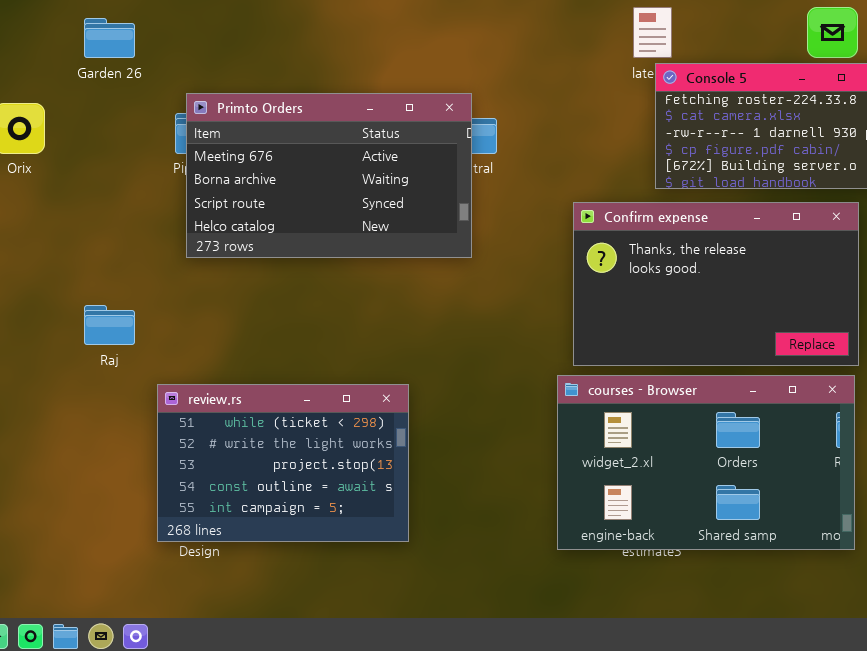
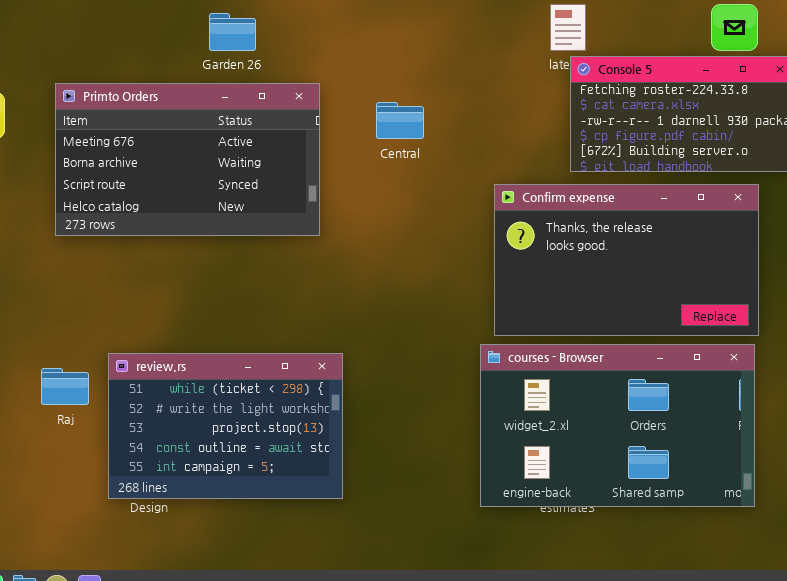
Garden 26: [84,18,135,58] -> [209,13,256,51], moved
Primto Orders: [186,93,472,258] -> [55,83,320,236], moved
Raj: [84,305,135,345] -> [41,368,89,405], moved

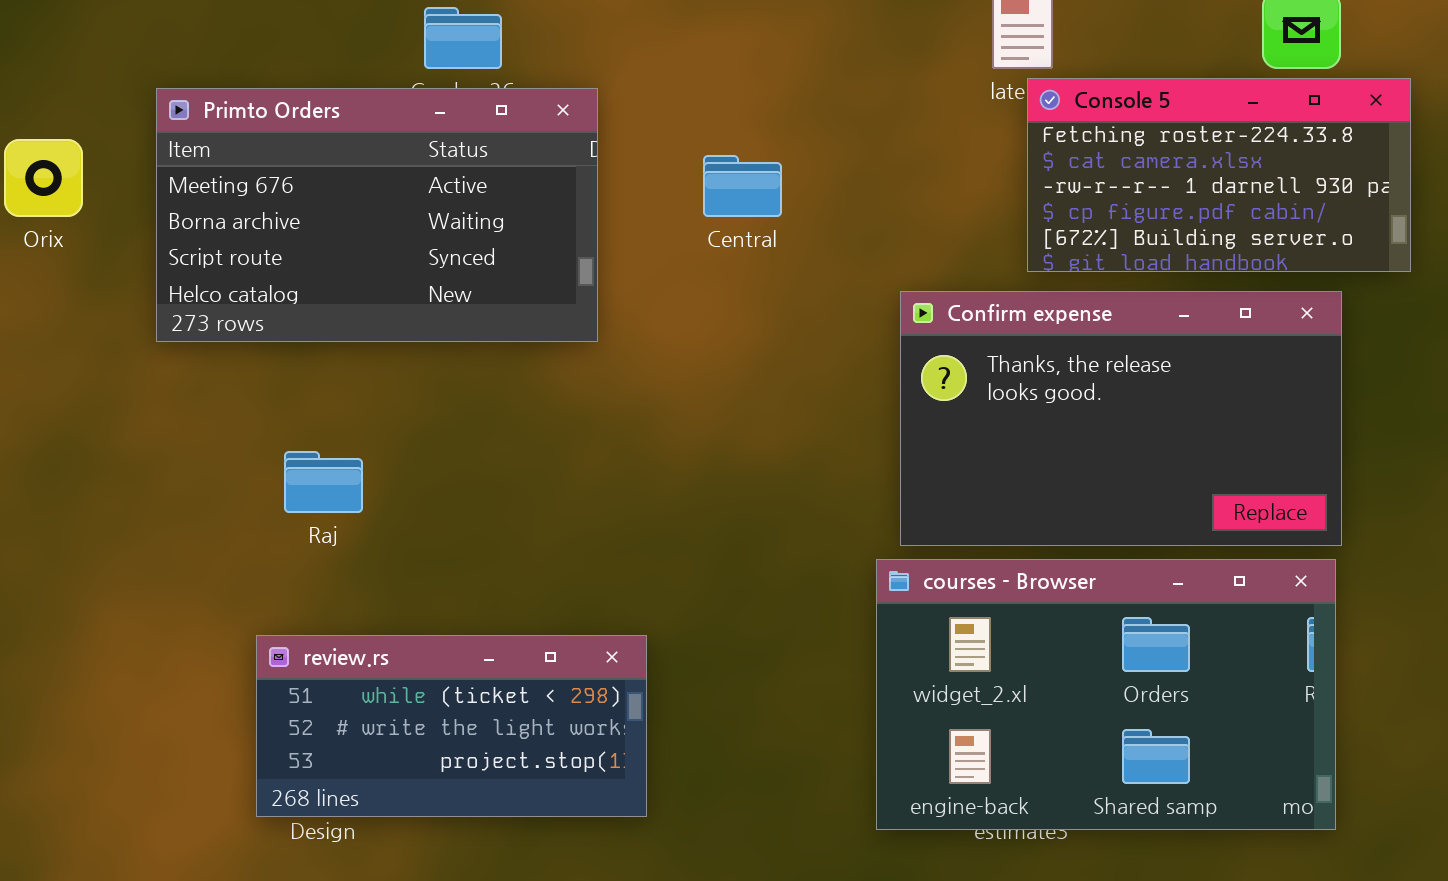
Primto Orders: [55,83,320,236] -> [156,88,598,342], moved
review.rs: [108,353,343,499] -> [256,635,647,817], resized
Raj: [41,368,89,405] -> [284,451,363,513], moved

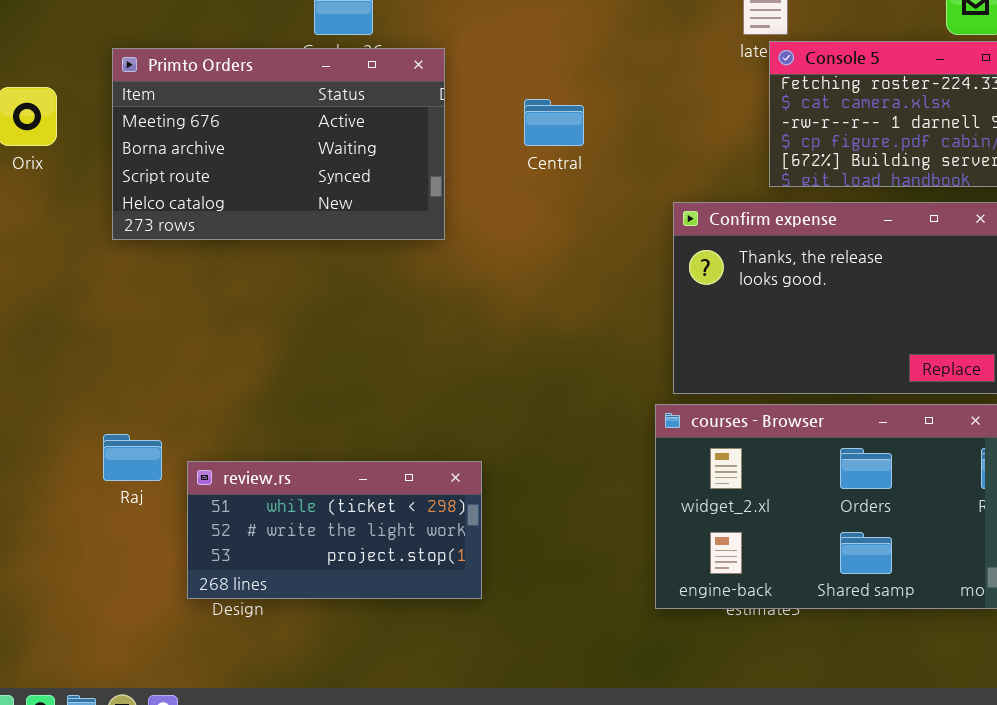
Raj: [284,451,363,513] -> [103,434,162,481], moved

